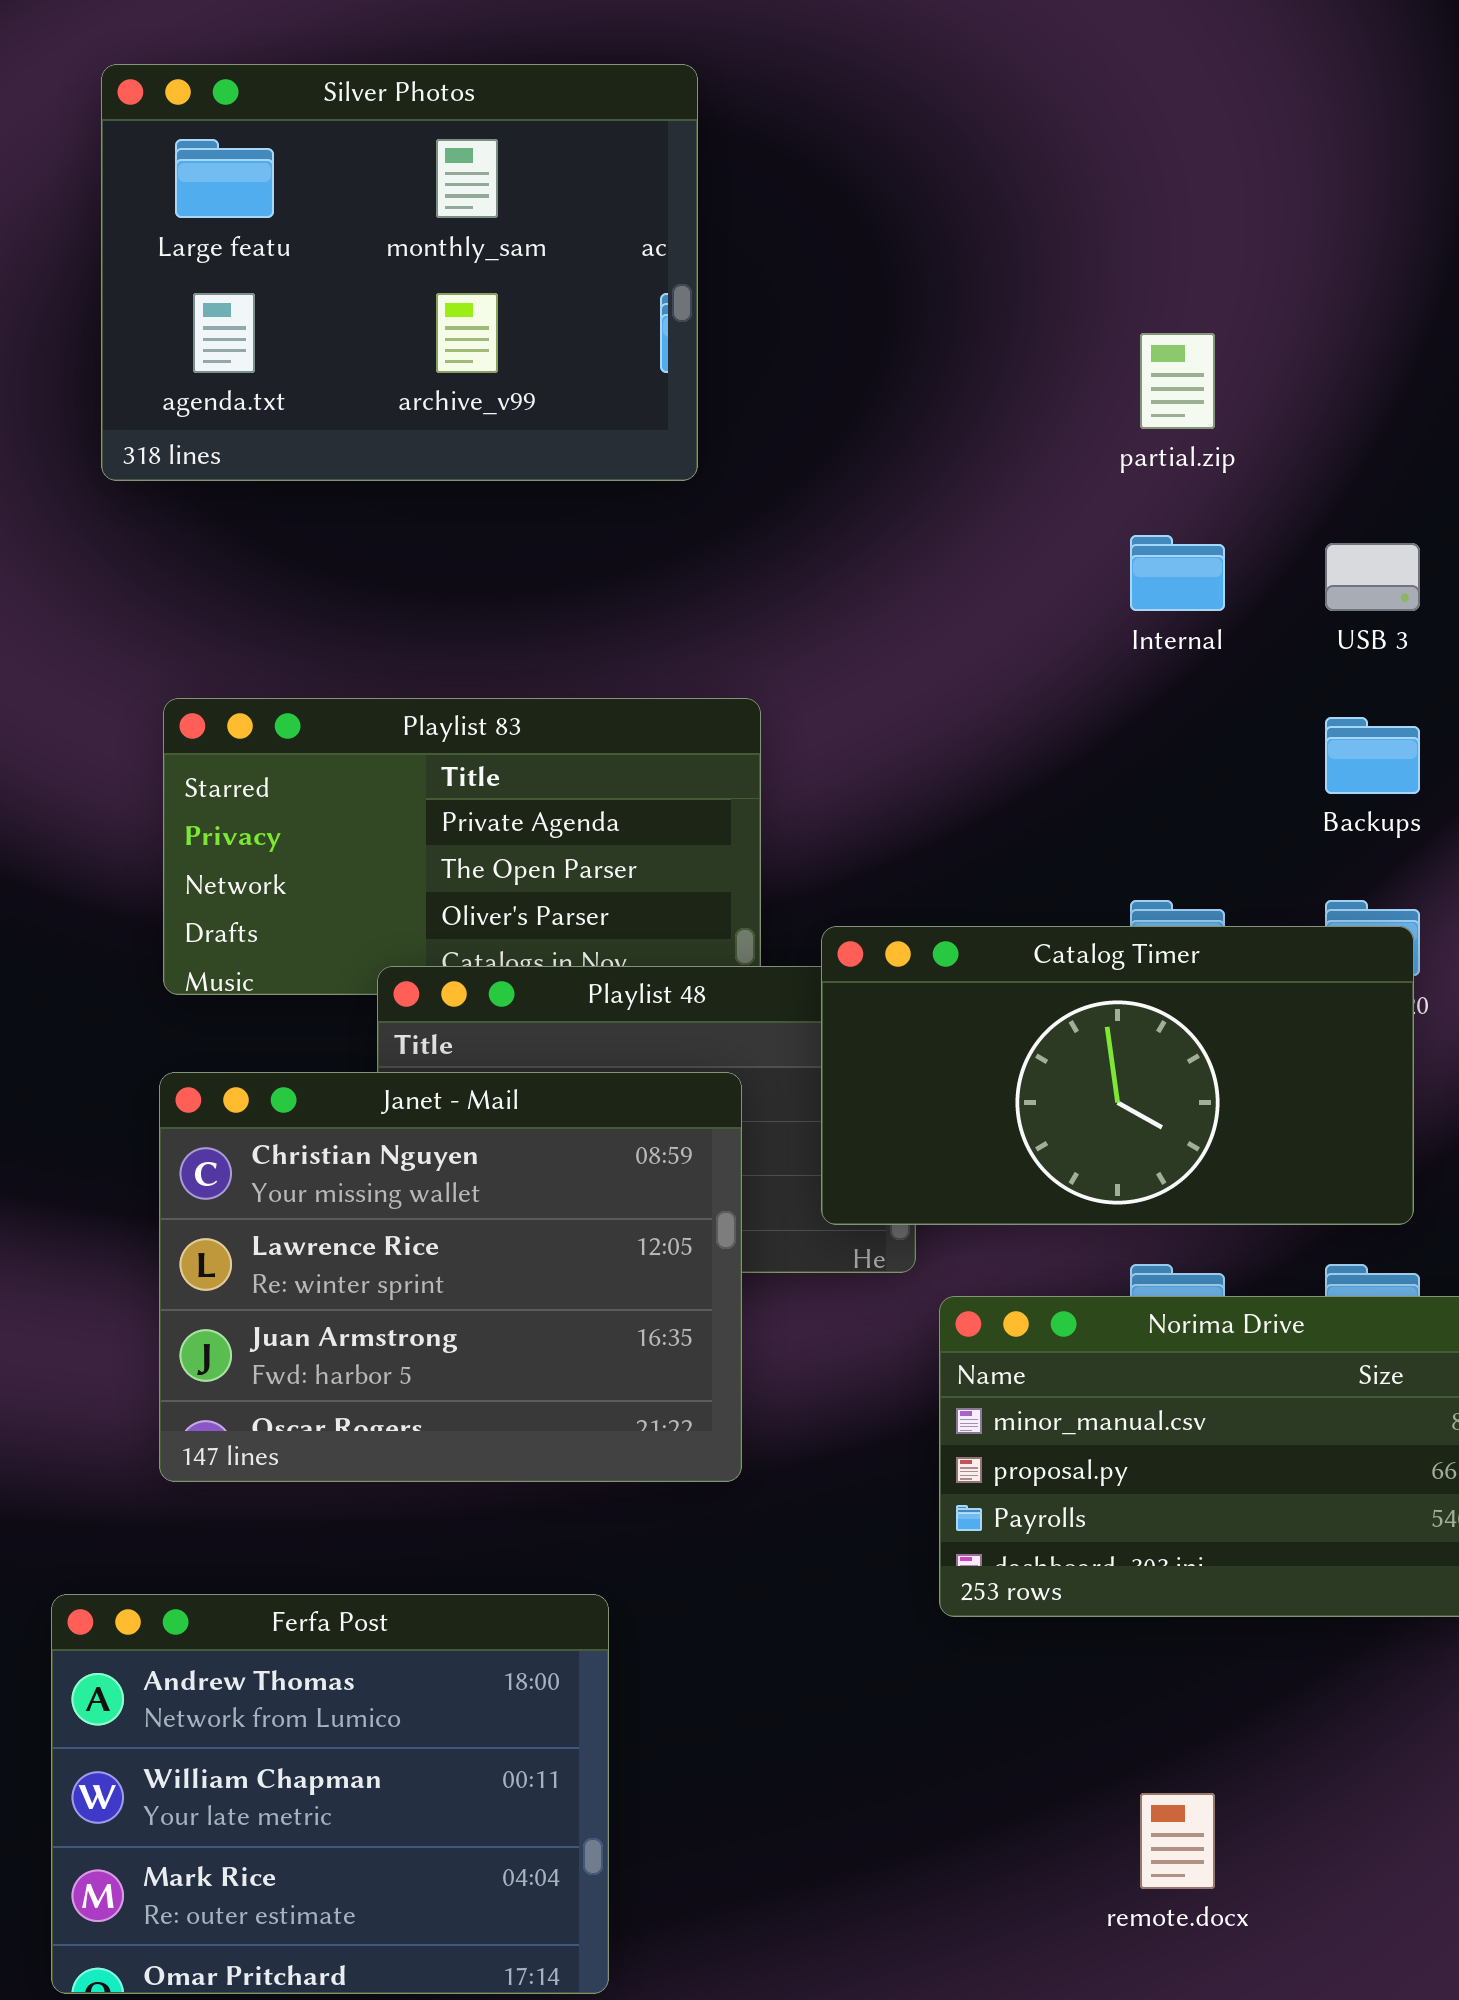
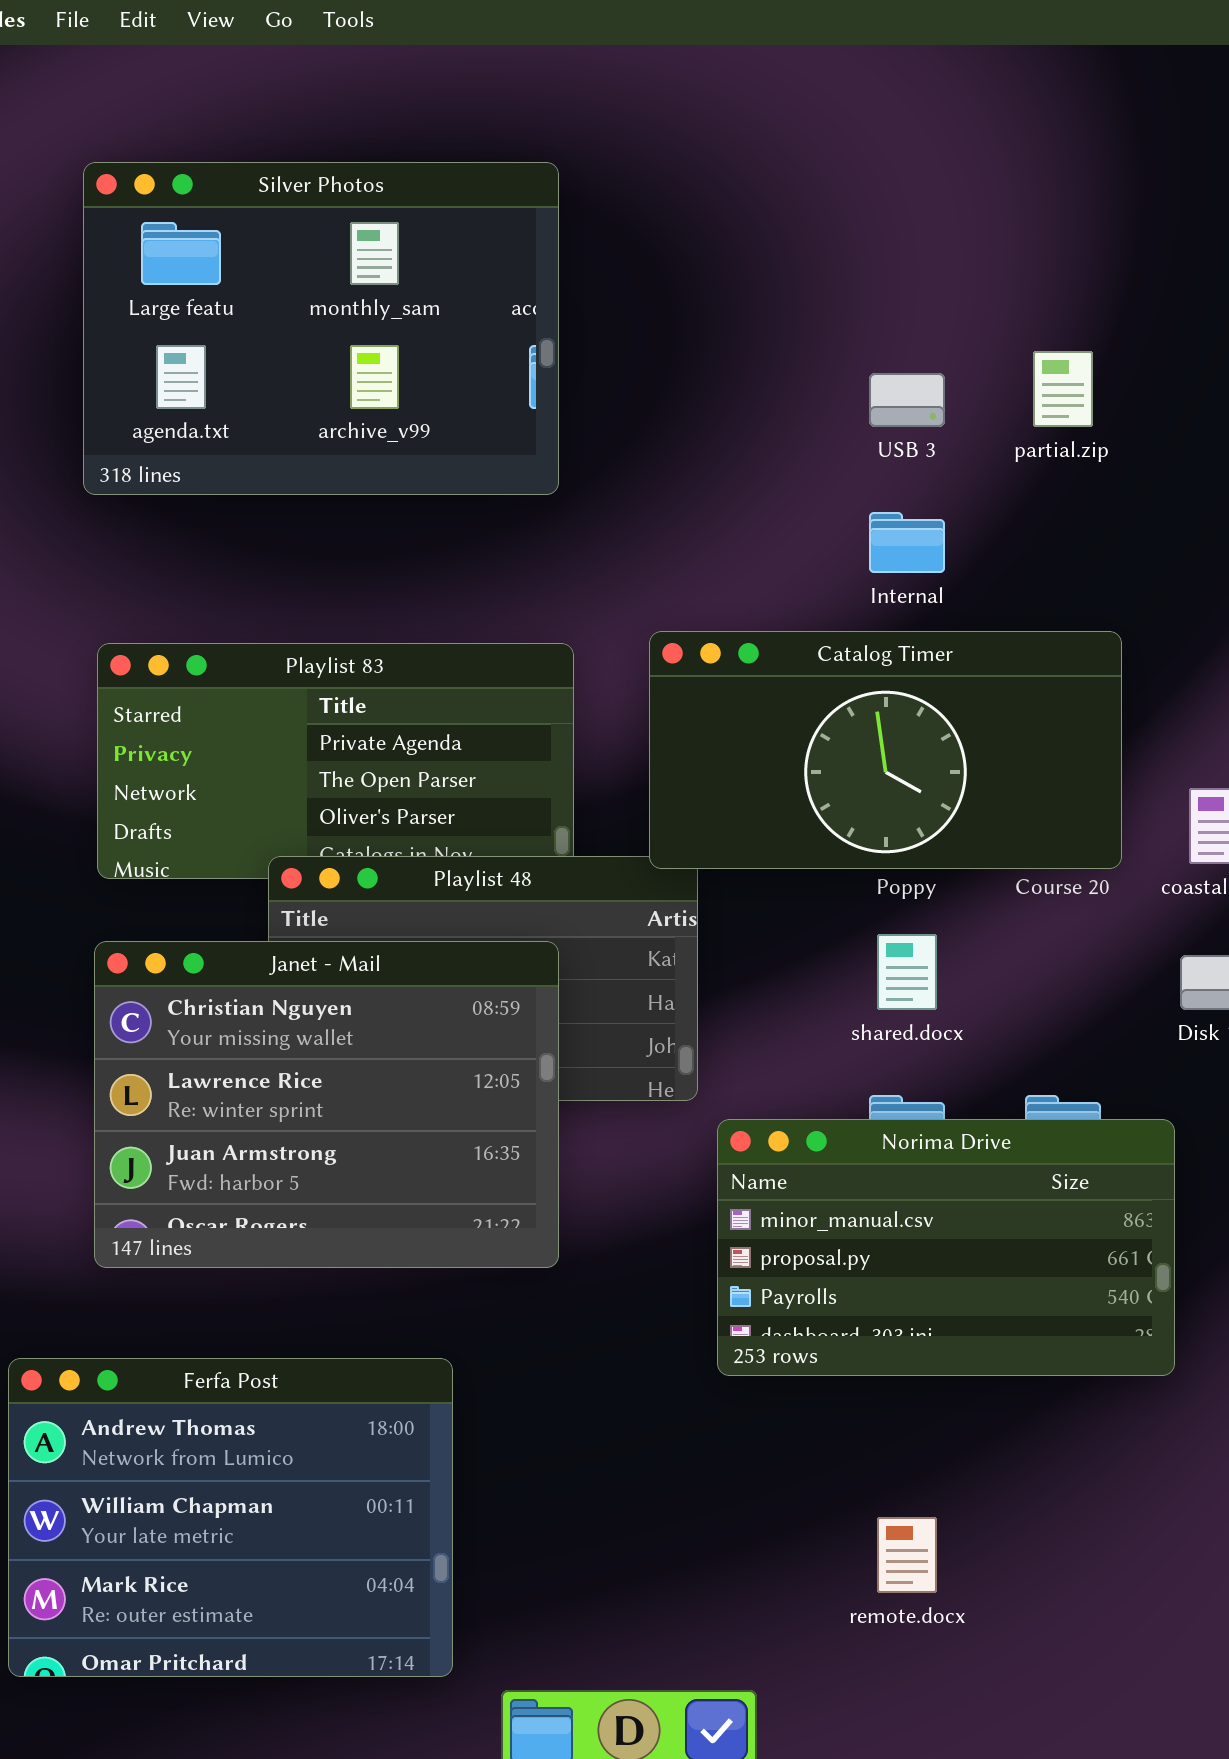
Silver Photos: [101,64,698,481] -> [83,162,559,495], moved
partial.zip: [1140,333,1215,429] -> [1033,351,1093,427], moved
USB 3: [1325,543,1420,611] -> [869,373,945,427], moved
Catalog Timer: [821,926,1414,1225] -> [649,631,1122,869], moved

